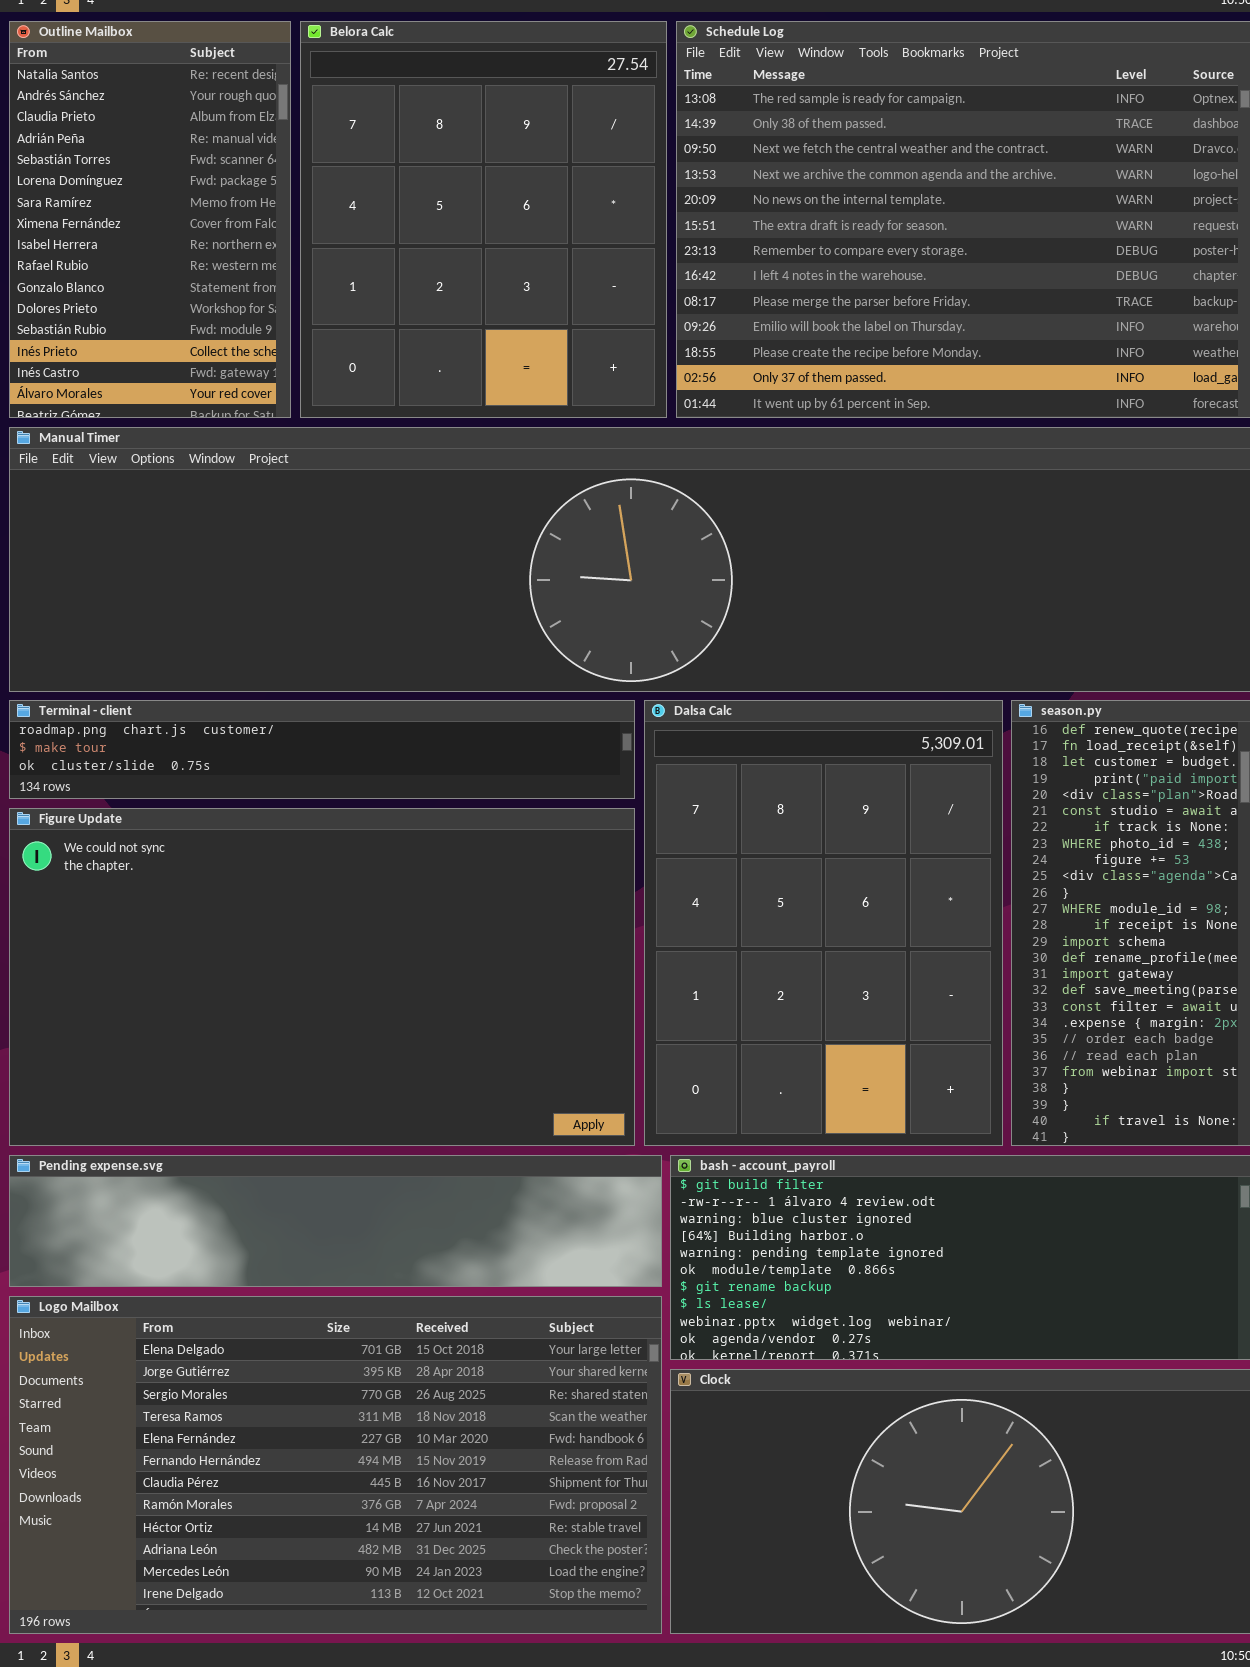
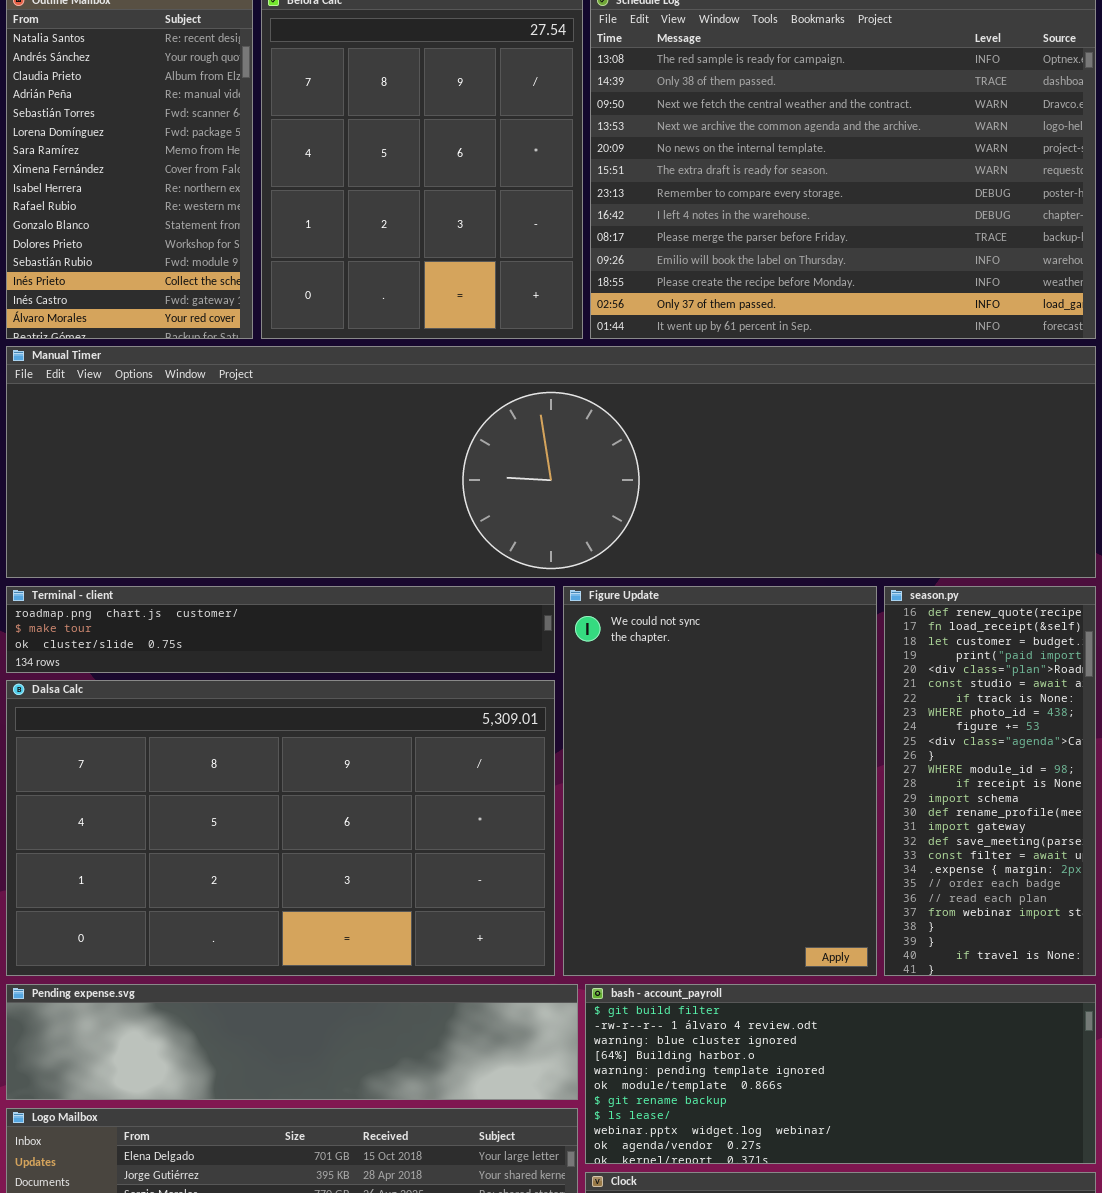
Dalsa Calc: [644,700,1003,1146] -> [6,680,555,976], moved, resized
Figure Update: [9,808,635,1146] -> [563,586,877,976], moved, resized

